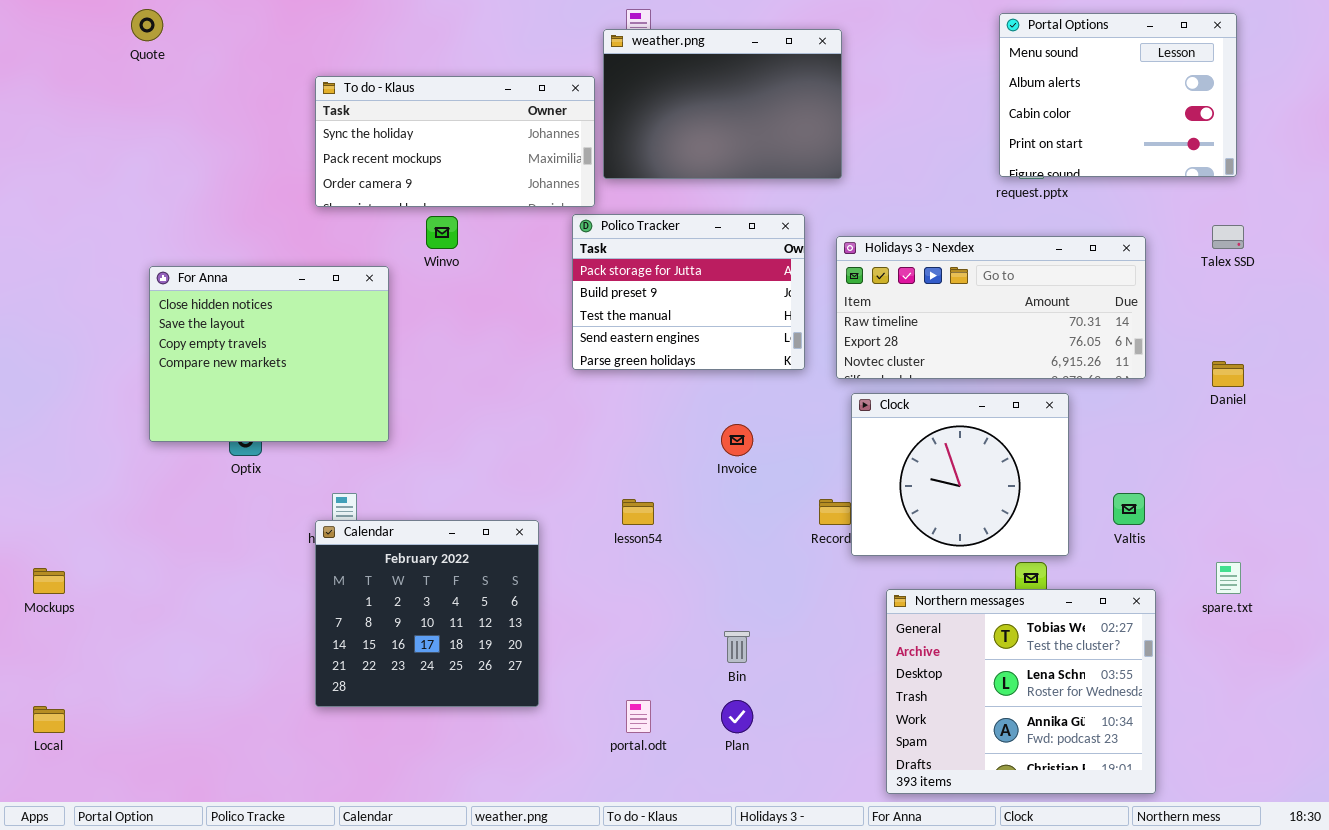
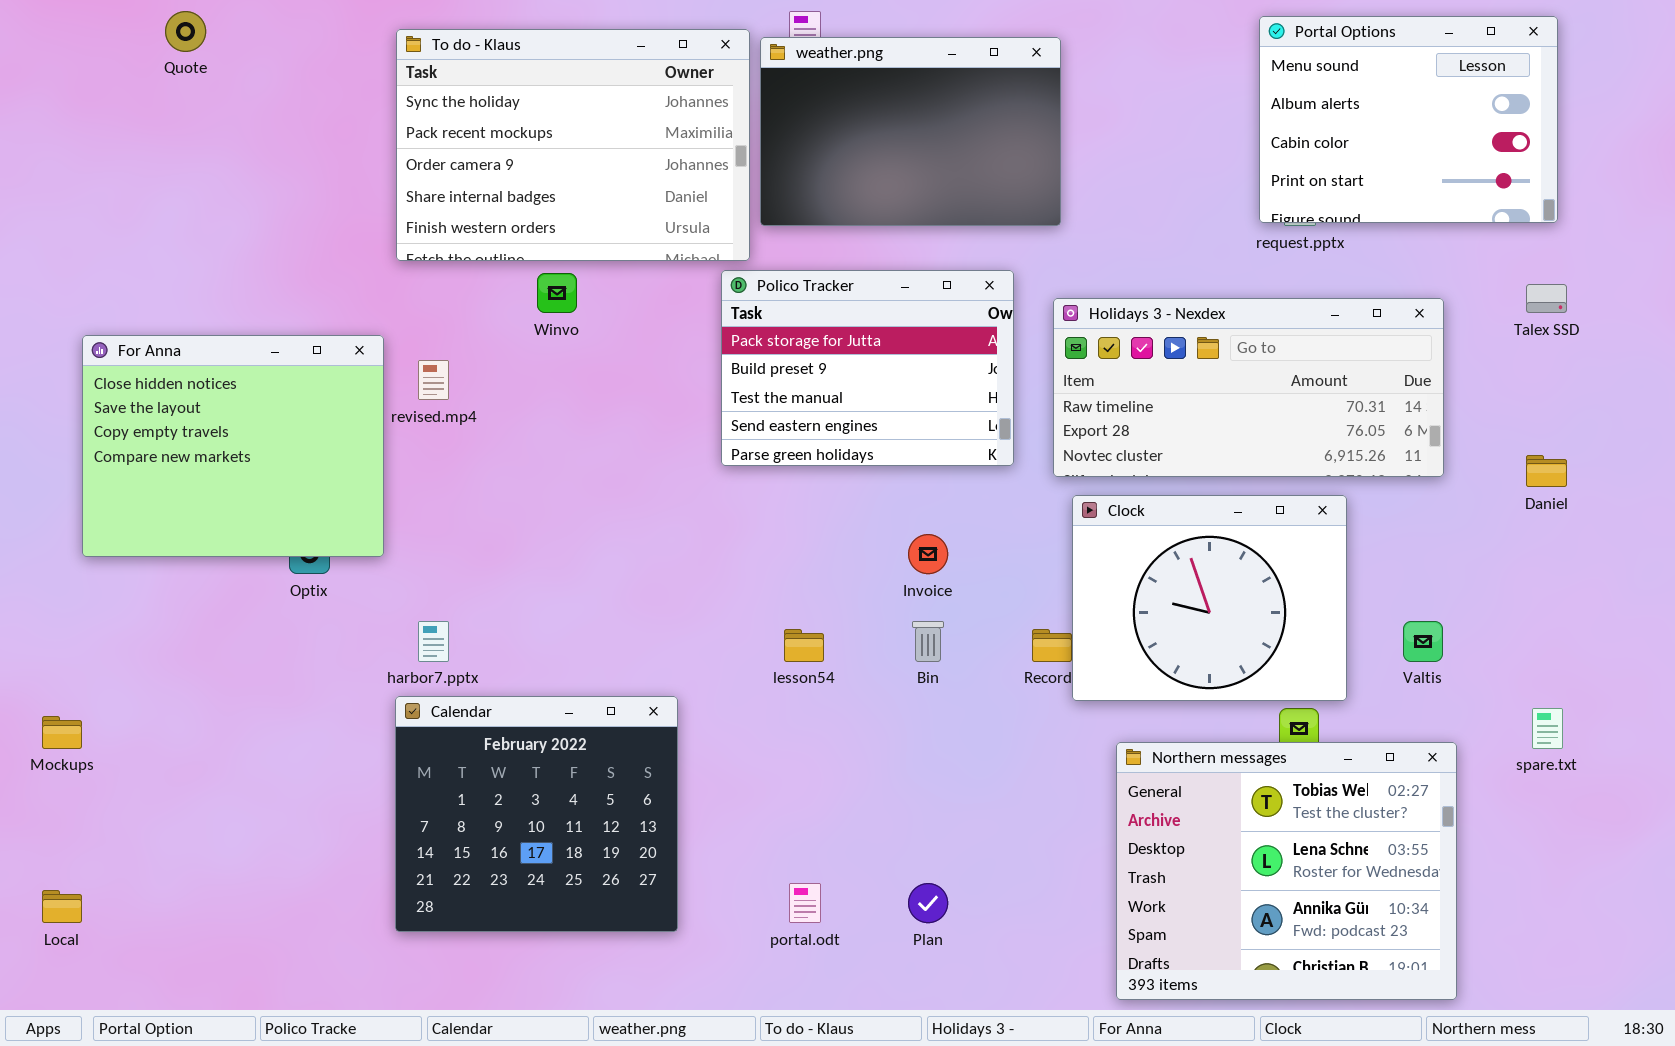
To do - Klaus: [315,76,595,207] -> [396,29,750,261], resized
For Anna: [149,266,389,442] -> [82,335,384,557], moved
Calendar: [315,520,539,707] -> [395,696,678,932], moved
Bin: [724,631,750,663] -> [912,621,944,662], moved

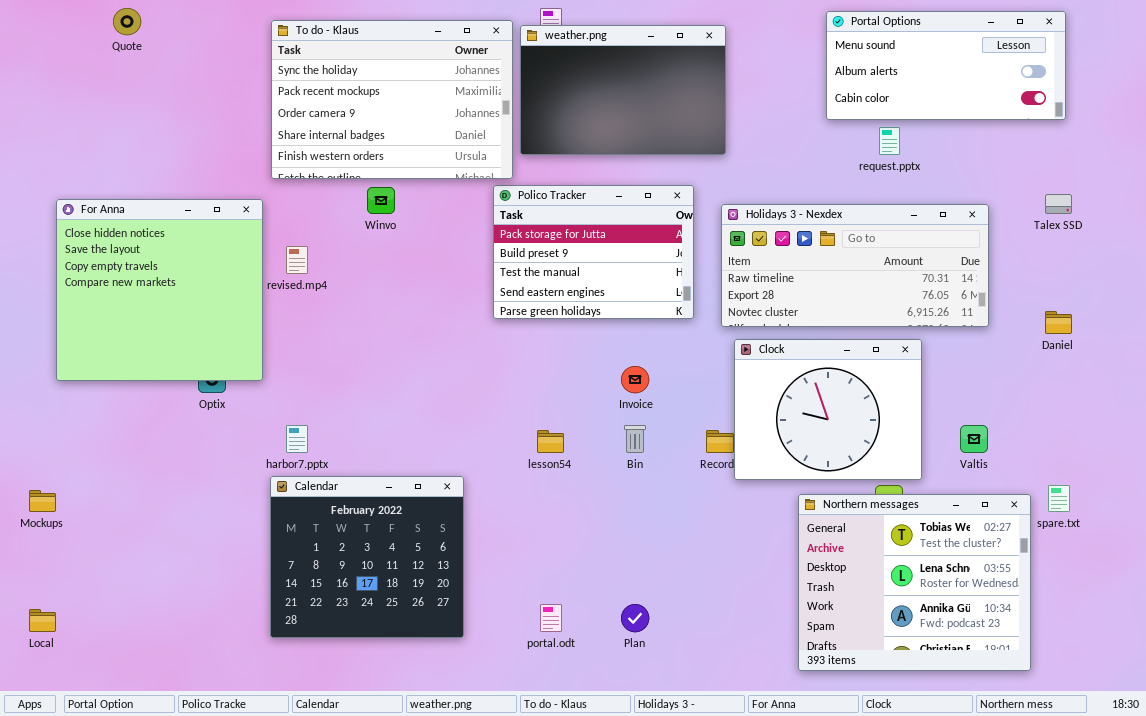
Portal Options: [1259,16,1558,223] -> [826,11,1066,120], resized
For Anna: [82,335,384,557] -> [56,199,263,381], resized
Northern messages: [1116,742,1457,1000] -> [798,494,1031,671], moved

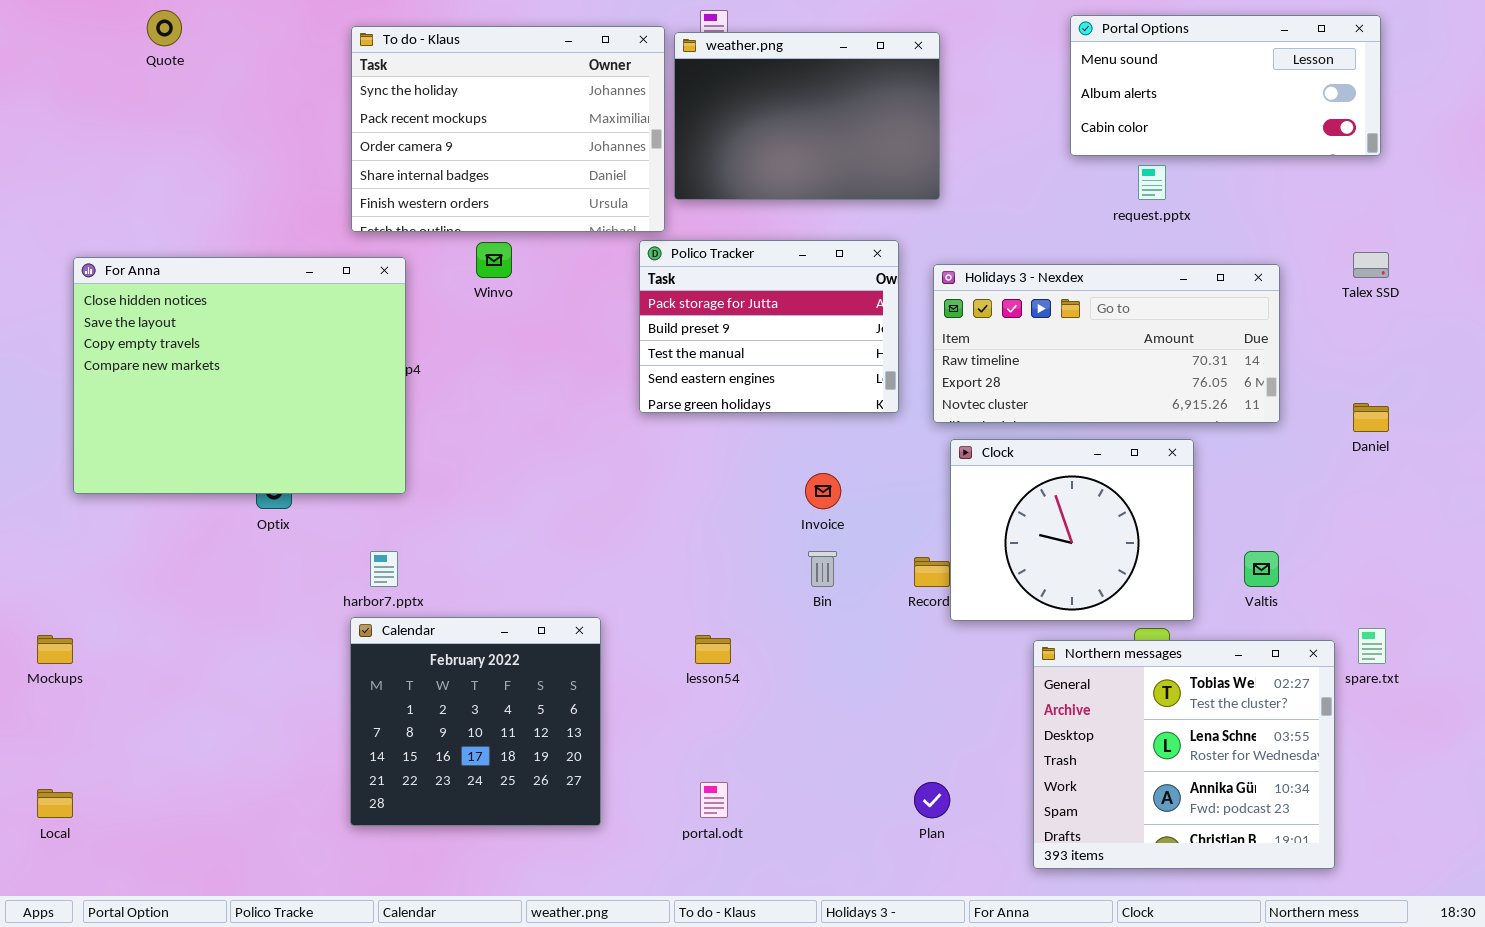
For Anna: [56,199,263,381] -> [73,257,406,494], resized
lesson54: [537,430,564,453] -> [695,635,731,664], moved
Plan: [621,604,649,632] -> [914,782,950,818], moved

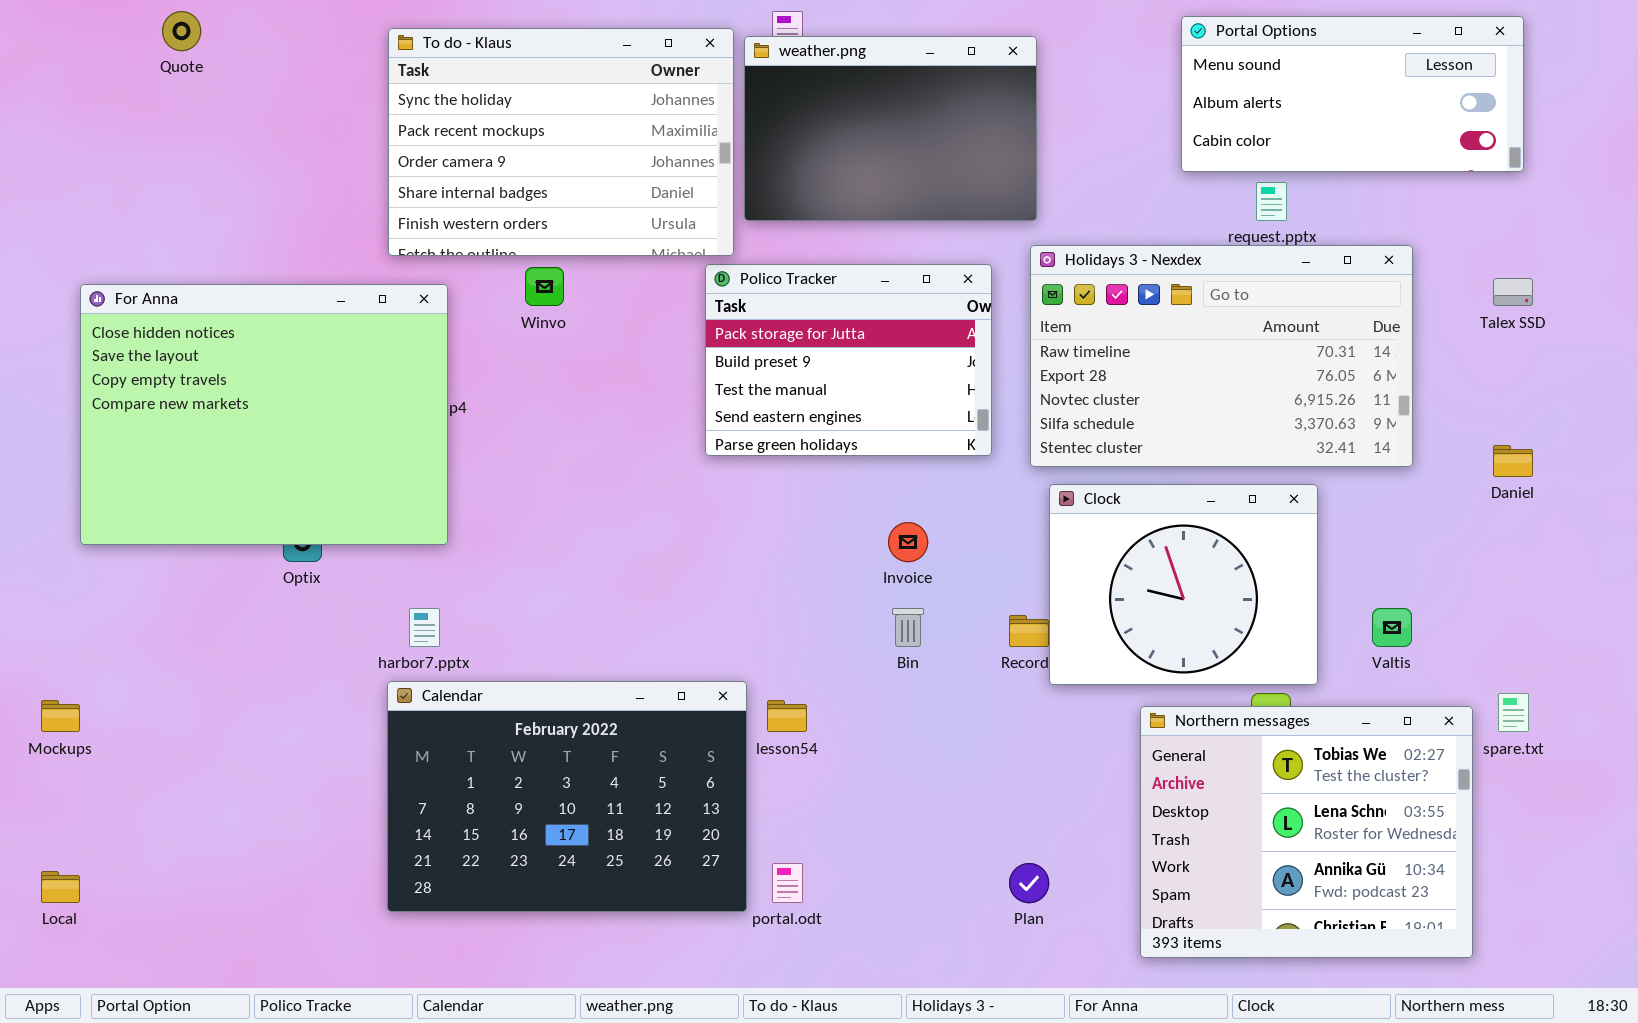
Holidays 3 - Nexdex: [933,264,1280,423] -> [1030,245,1413,467], resized
Calendar: [350,617,601,826] -> [387,681,747,912], resized

